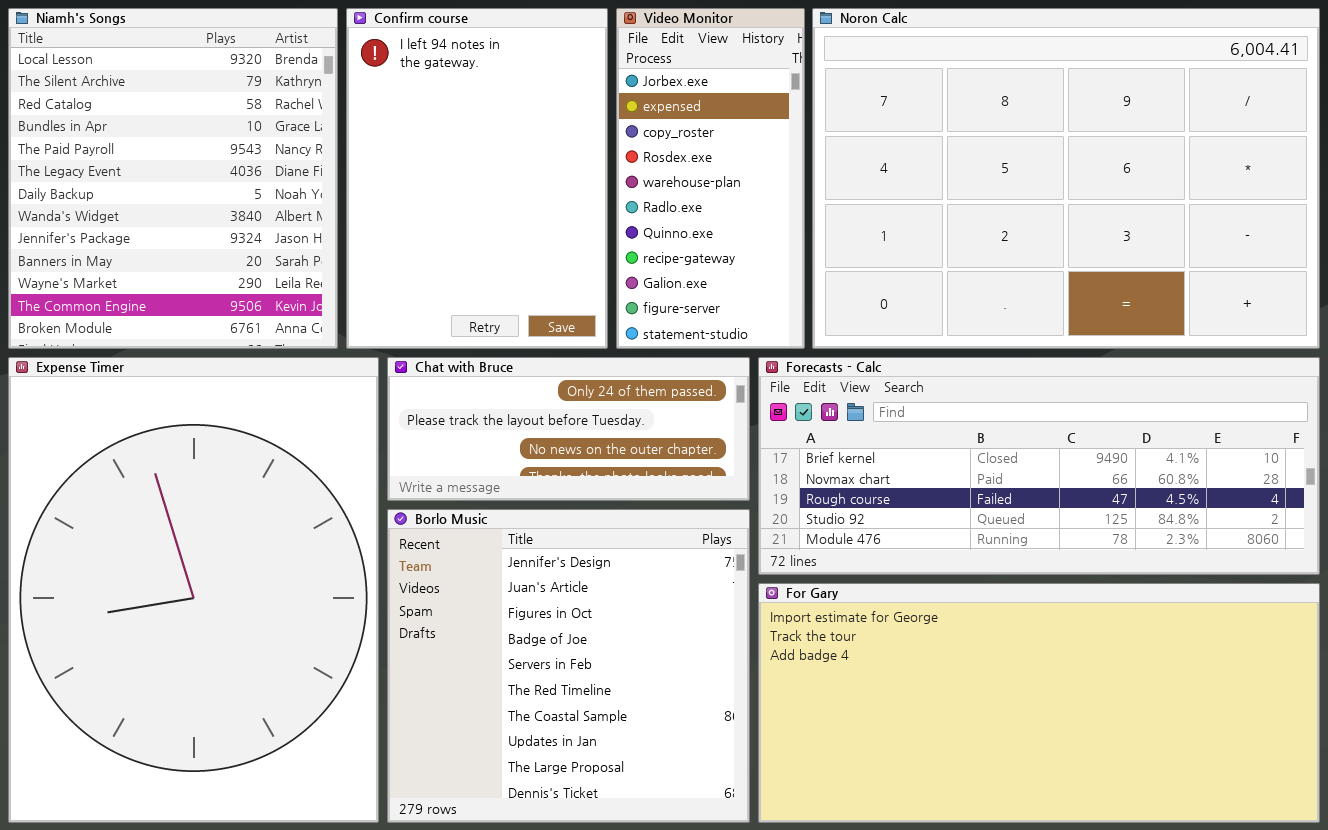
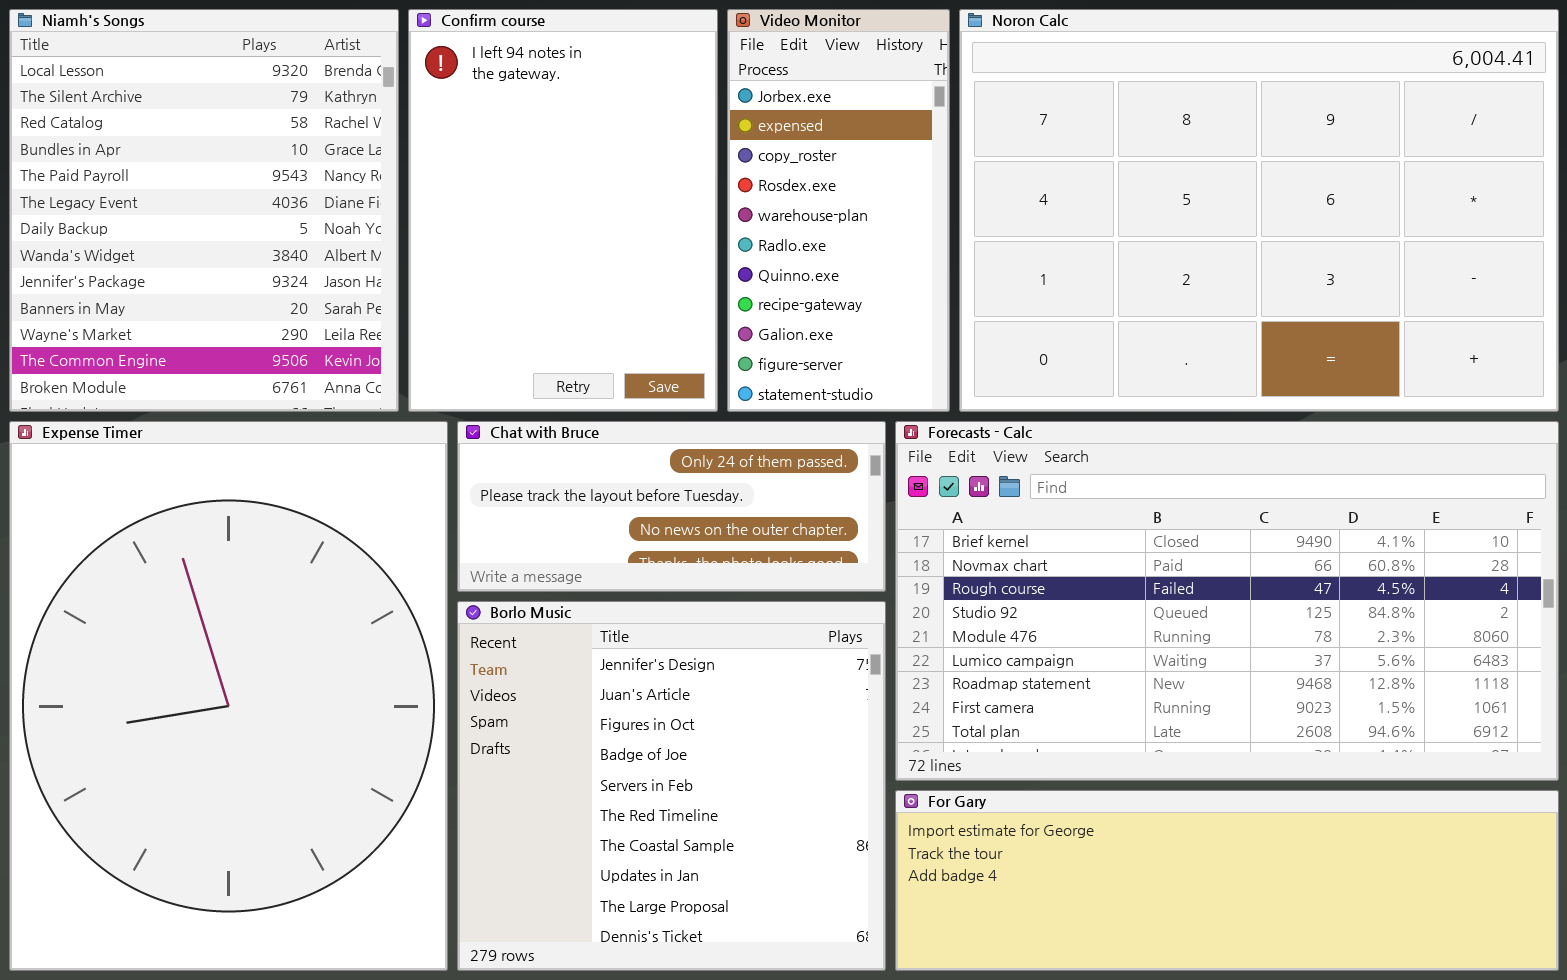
Forecasts - Calc: [758,357,1320,575] -> [895,421,1559,781], resized
For Gary: [758,583,1320,823] -> [895,790,1559,971], resized

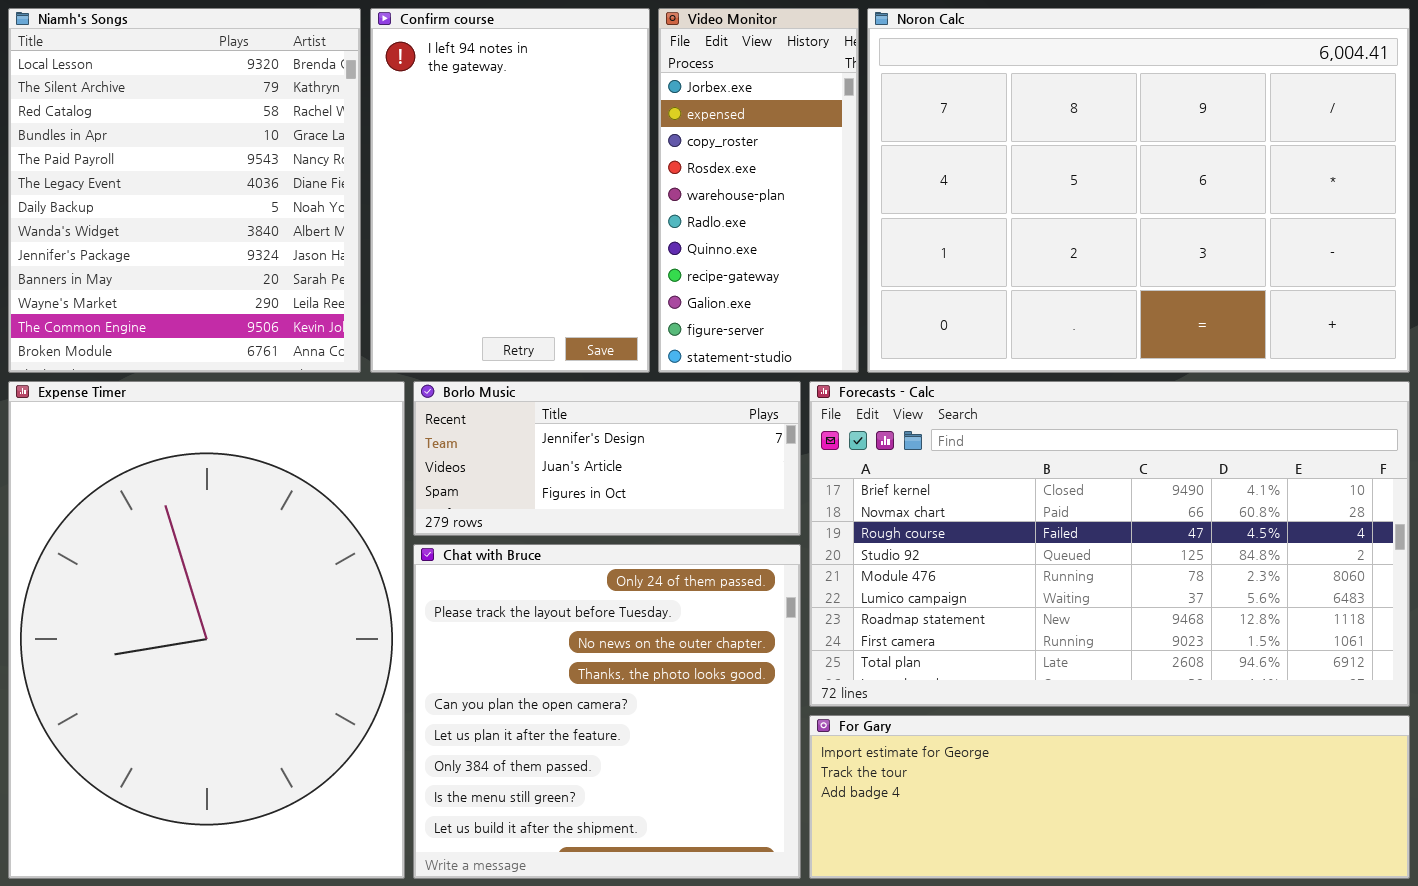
Chat with Bruce: [457,421,886,592] -> [413,544,801,879], moved, resized
Borlo Music: [457,601,886,971] -> [413,381,801,536], moved, resized

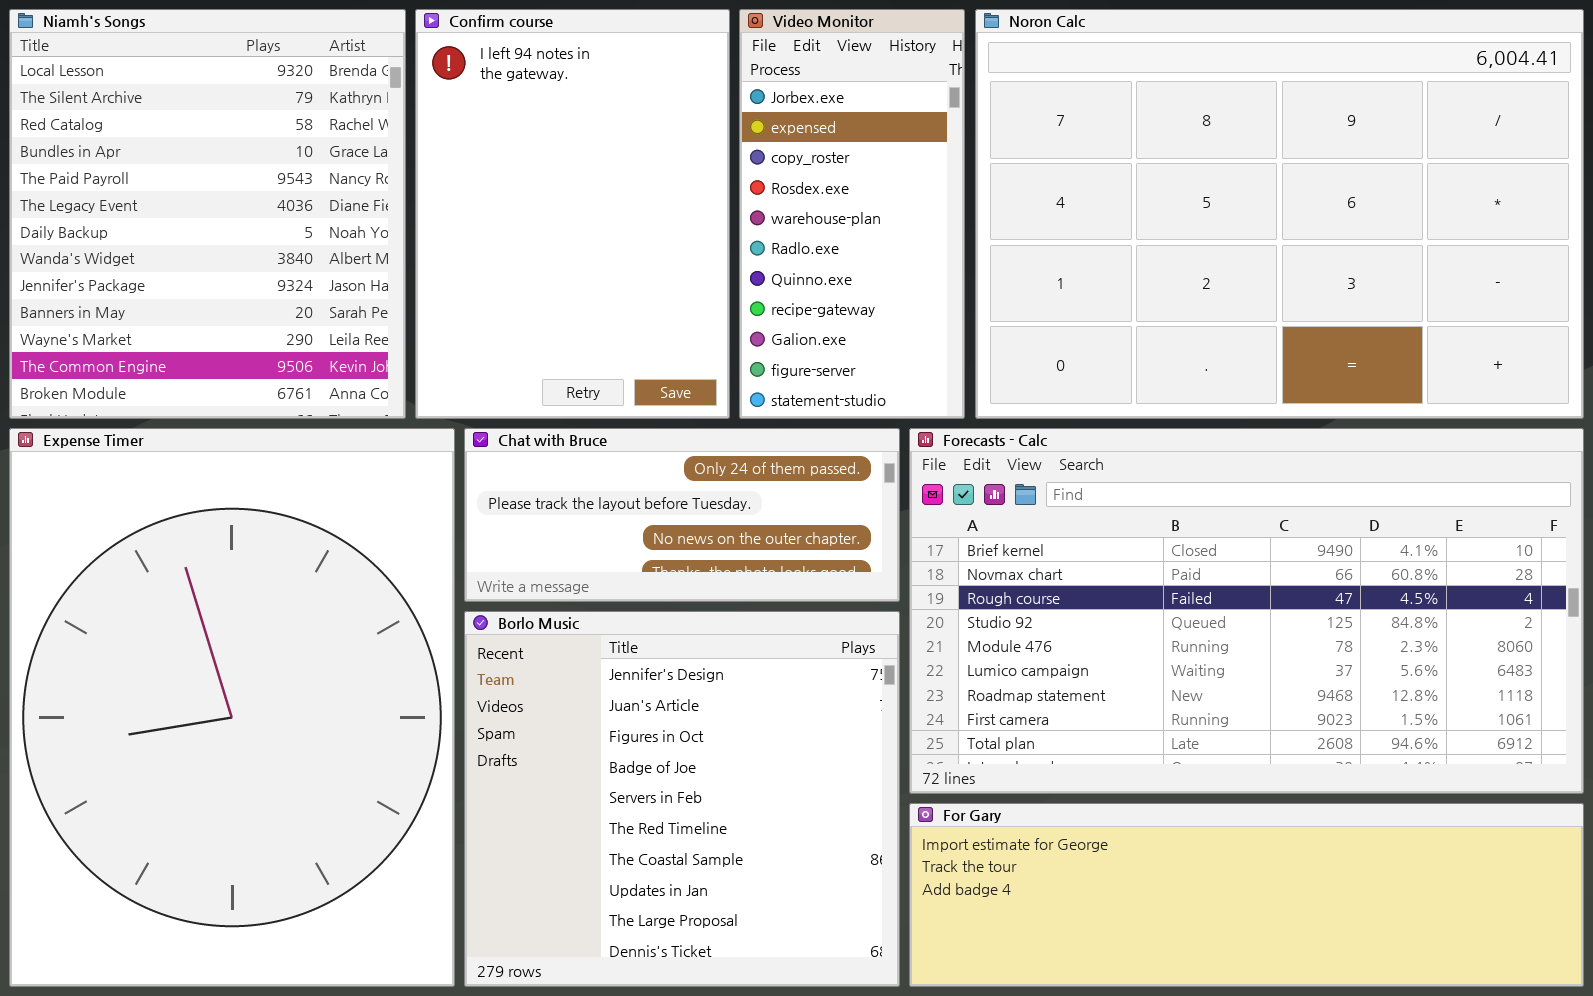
Borlo Music: [413,381,801,536] -> [464,611,900,987], moved, resized
Chat with Bruce: [413,544,801,879] -> [464,428,900,602], moved, resized

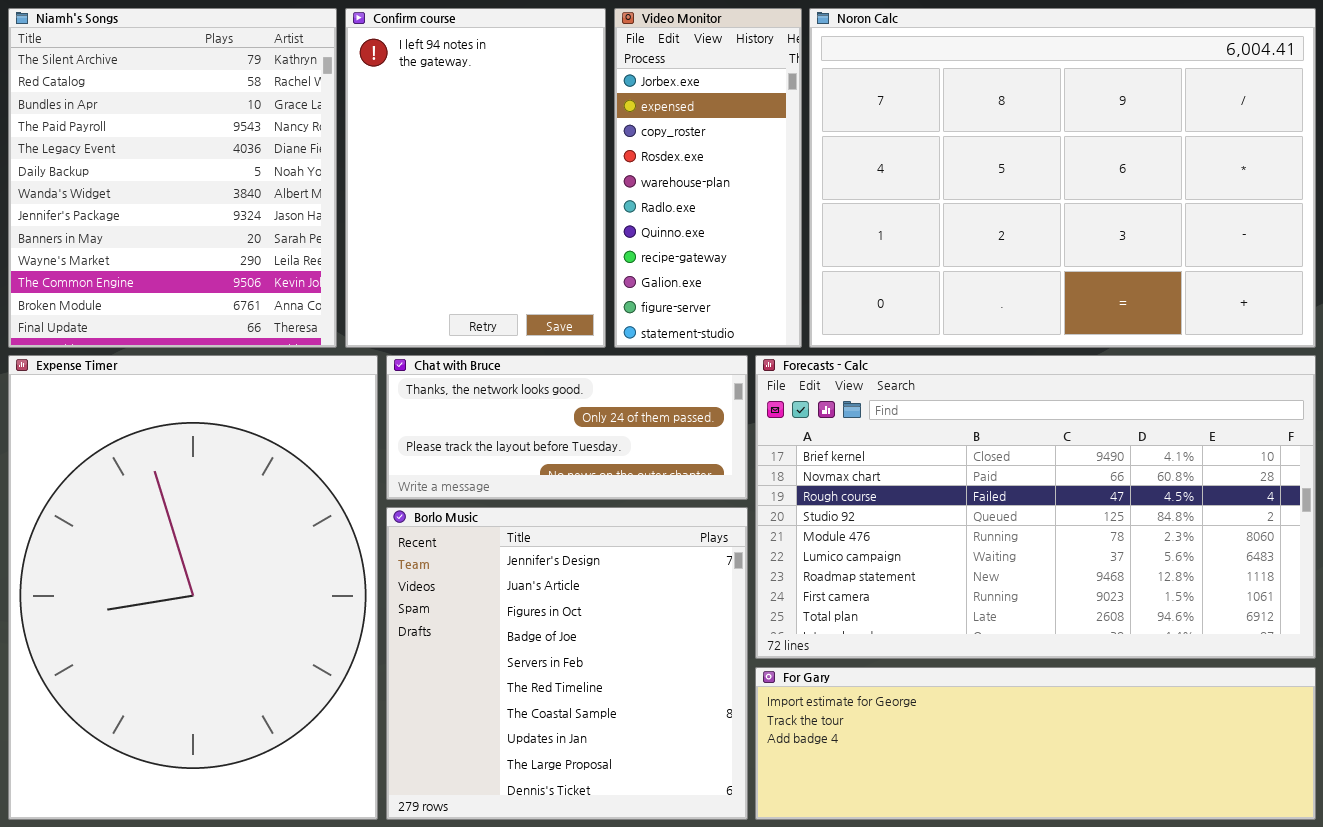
Niamh's Songs: [9,9,406,419] -> [8,8,337,348], scrolled down 1 row
Chat with Bruce: [464,428,900,602] -> [386,355,748,500], scrolled up 1 row

